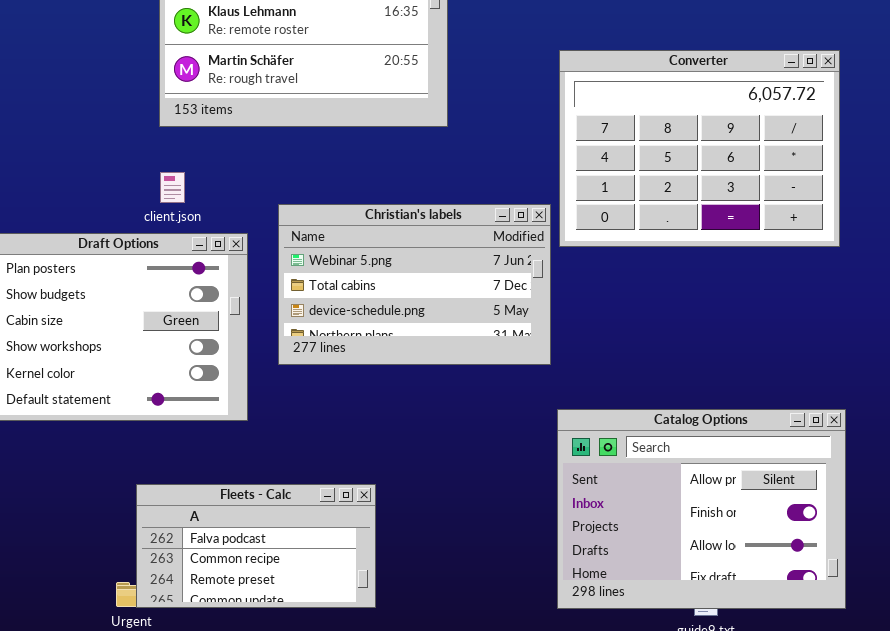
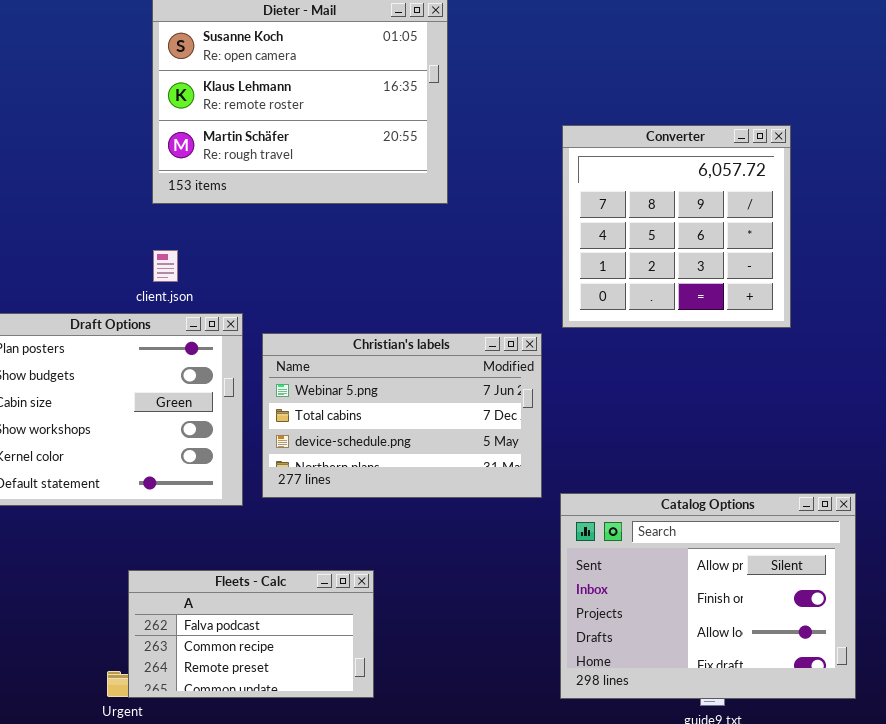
Converter: [559,50,840,247] -> [562,125,791,328], resized
Christian's labels: [278,204,551,365] -> [262,333,542,498], moved

